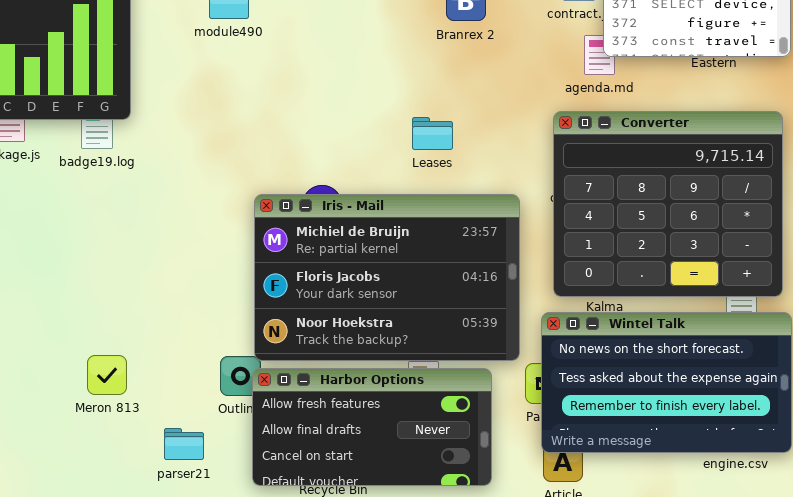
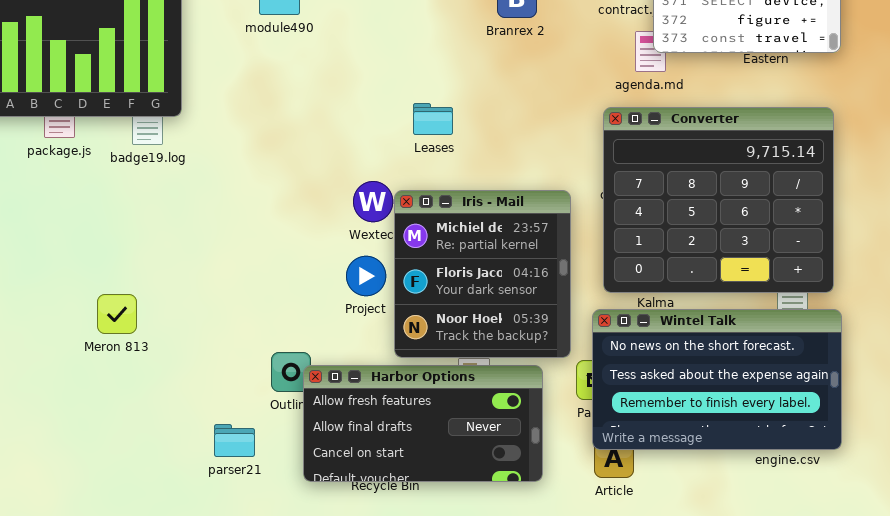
Leases: [412,117,453,150] -> [413,103,453,135], moved
Iris - Mail: [254,194,520,361] -> [394,190,571,358], resized
Meron 813: [87,355,127,395] -> [97,294,137,334], moved

